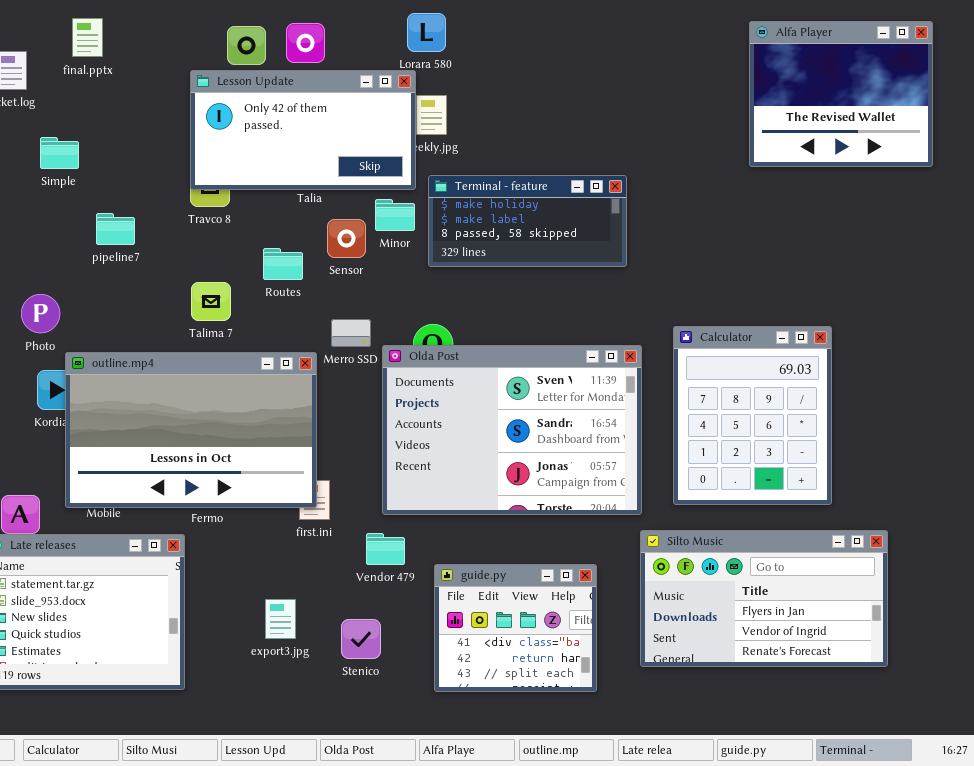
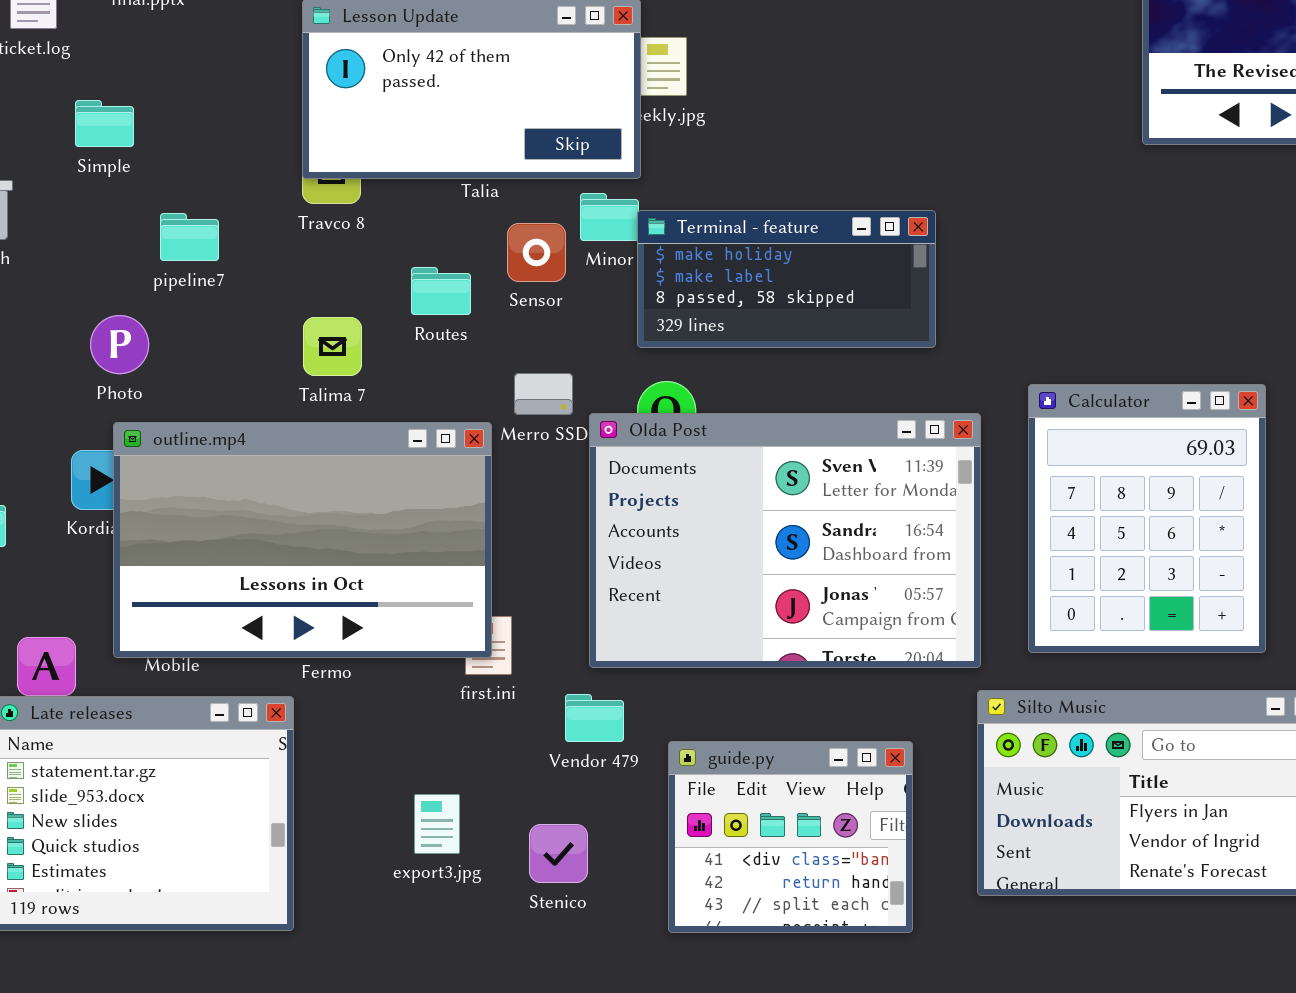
Terminal - feature: [428,175,627,267] -> [637,210,936,348], moved
Photo: [21,294,60,333] -> [90,315,149,374], moved

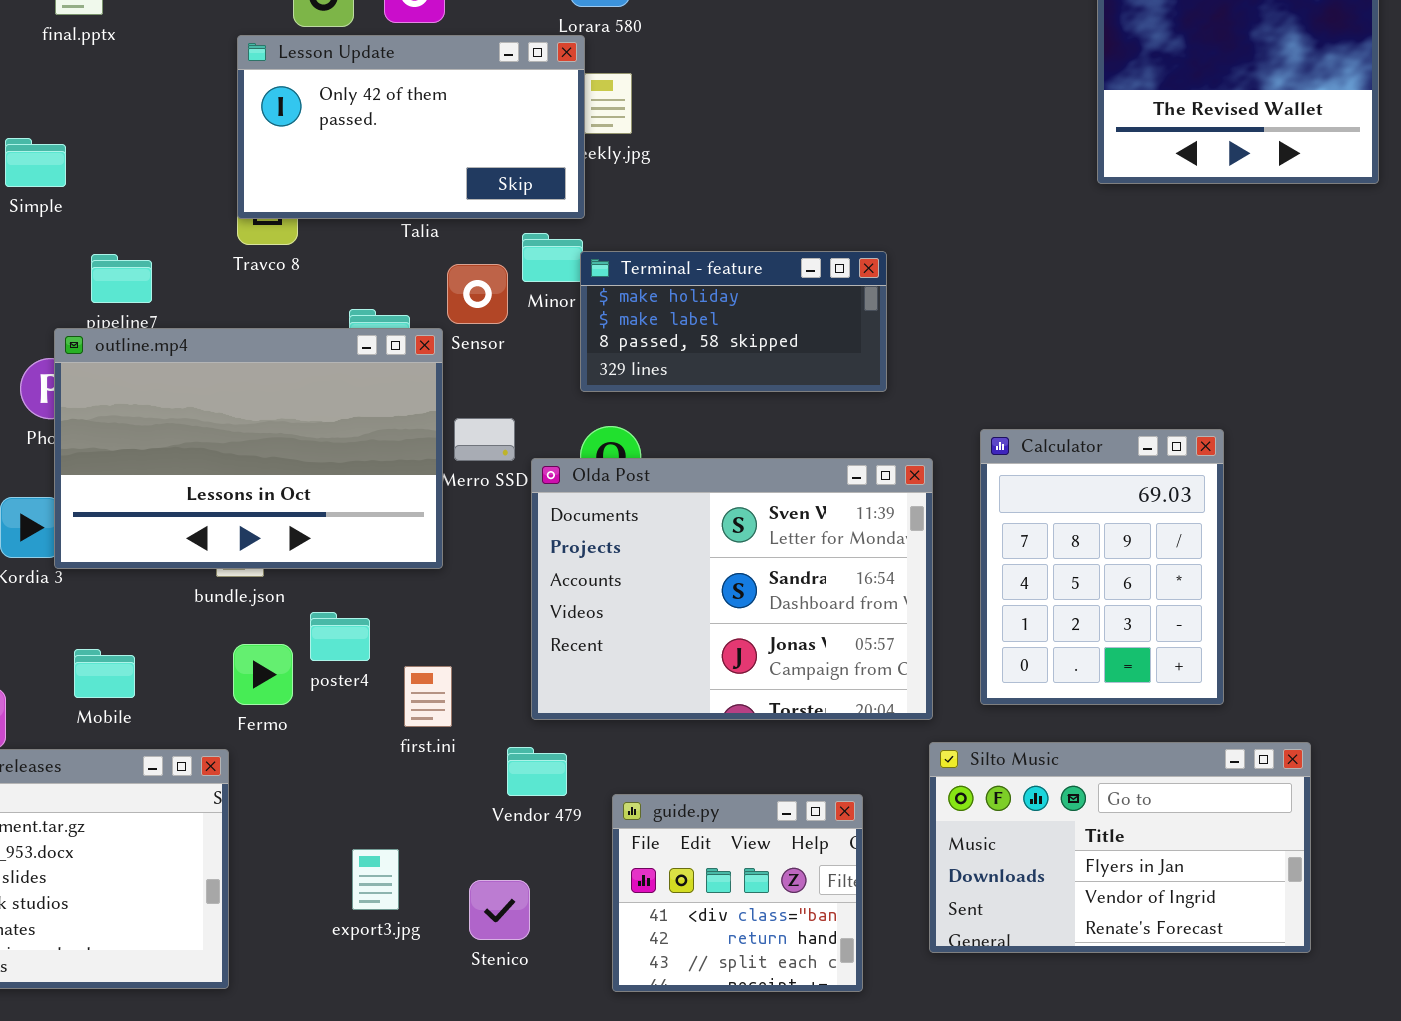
outline.mp4: [113,422,492,658] -> [54,328,443,569], moved

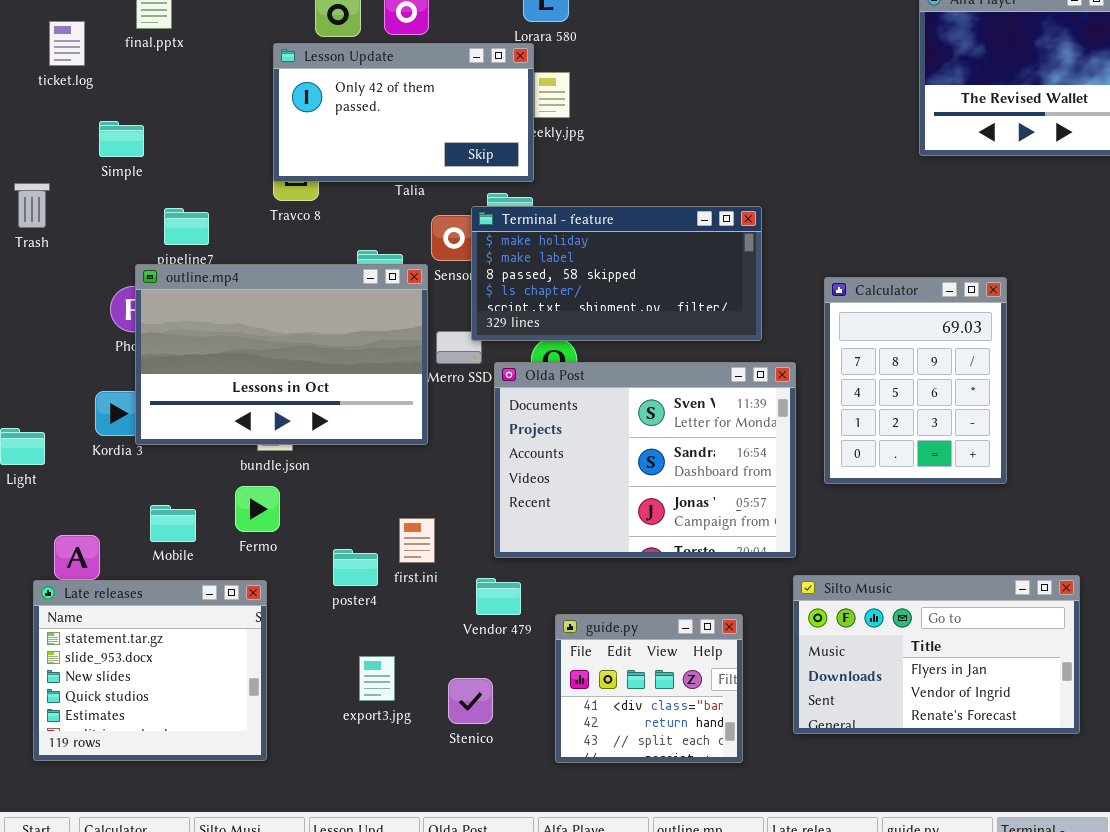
Terminal - feature: [580,251,887,392] -> [471,206,762,341], resized
Calculator: [980,429,1224,705] -> [824,277,1007,484], moved
poster4: [310,612,370,661] -> [333,549,378,586], moved
Fermo: [233,644,293,705] -> [235,486,280,532], moved

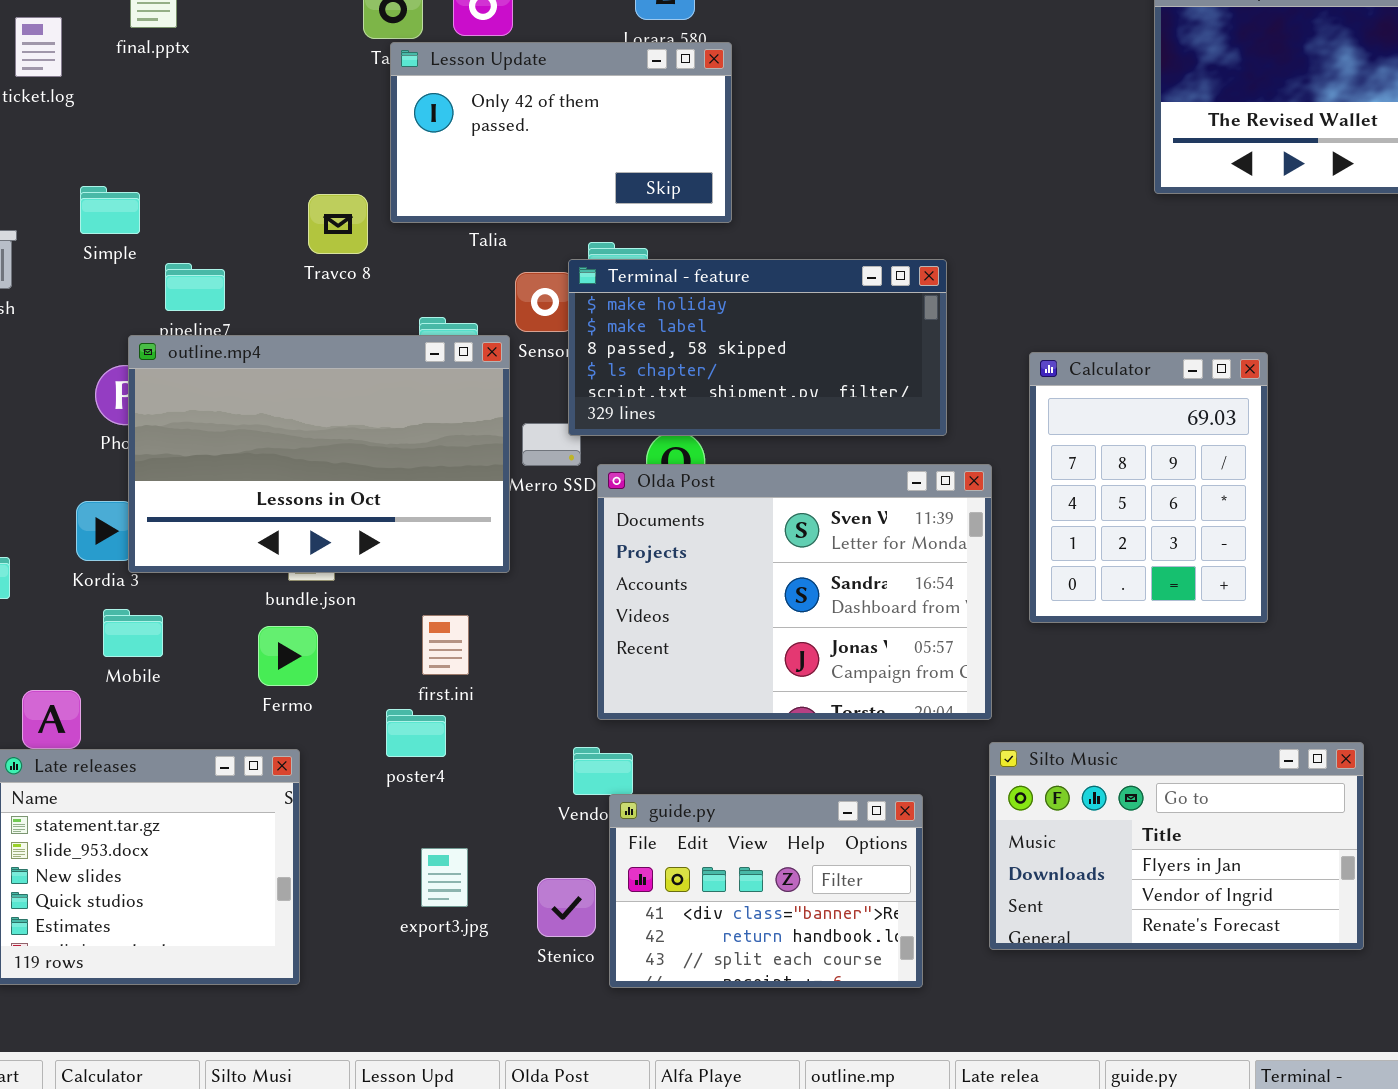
Lesson Update: [273,43,534,182] -> [390,42,732,223], moved
Simple: [99,121,144,157] -> [80,186,140,234], moved
Mobile: [150,505,196,542] -> [103,609,163,657], moved
first.ini: [399,518,435,563] -> [422,615,469,675], moved
guide.py: [555,614,743,763] -> [609,794,923,988], resized

